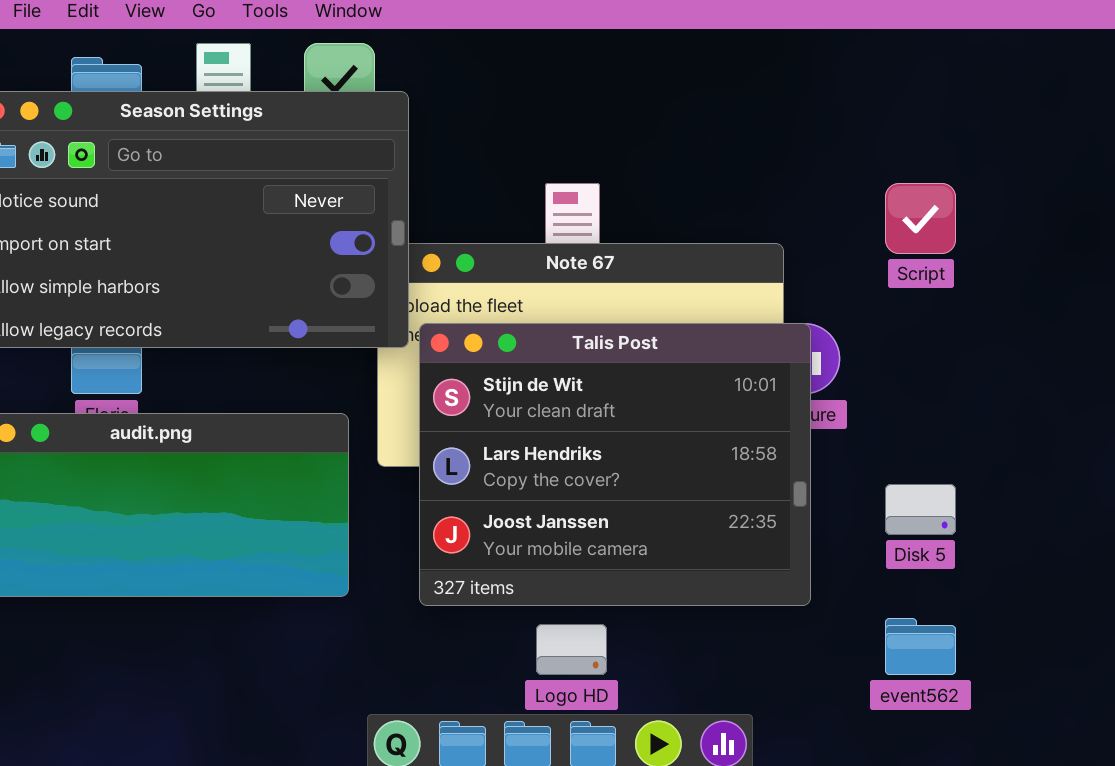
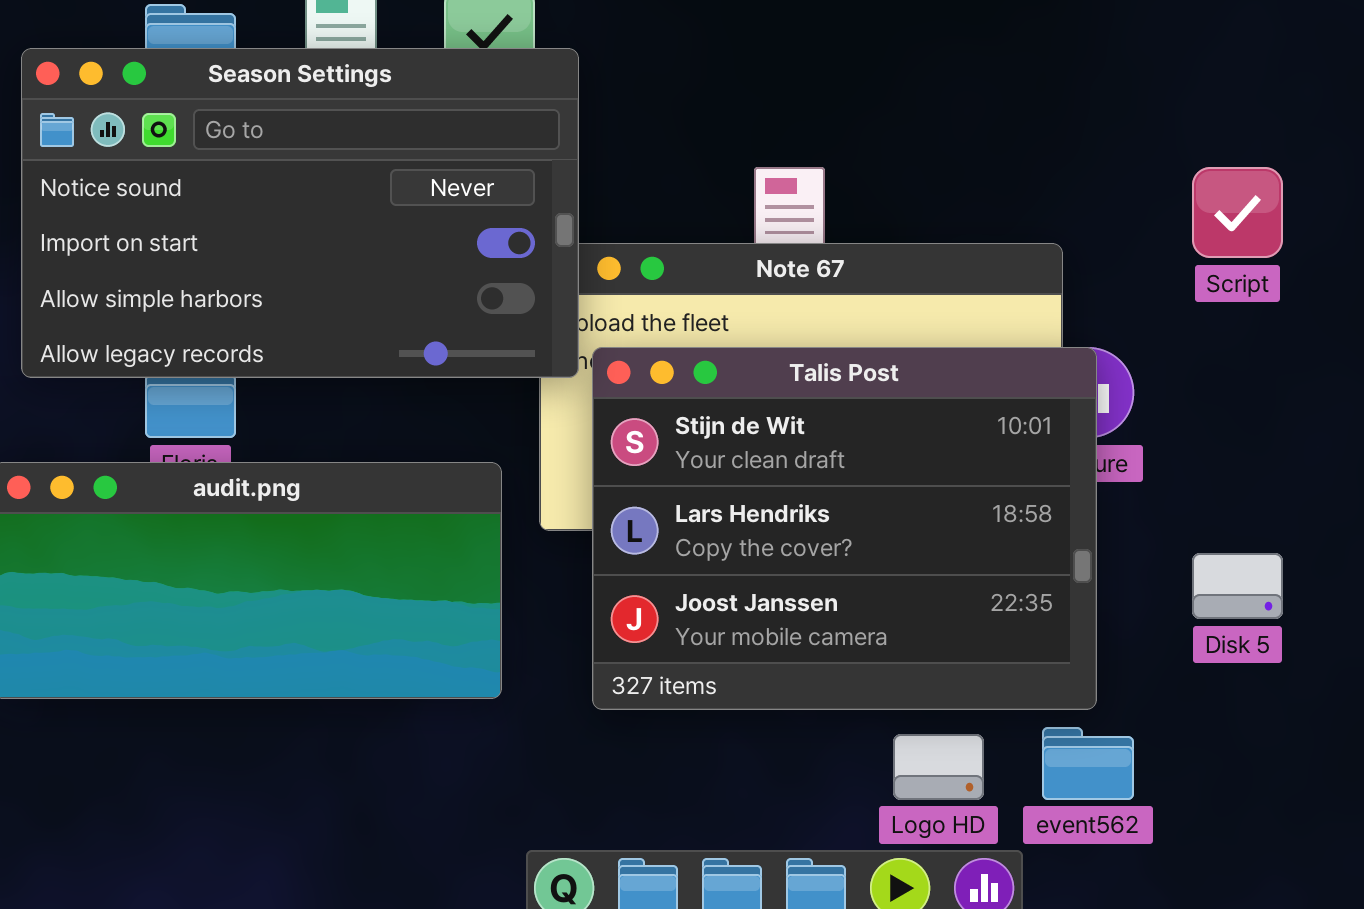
event562: [885,618,956,675] -> [1042,727,1134,800], moved
Logo HD: [536,624,607,675] -> [893,734,984,800], moved

